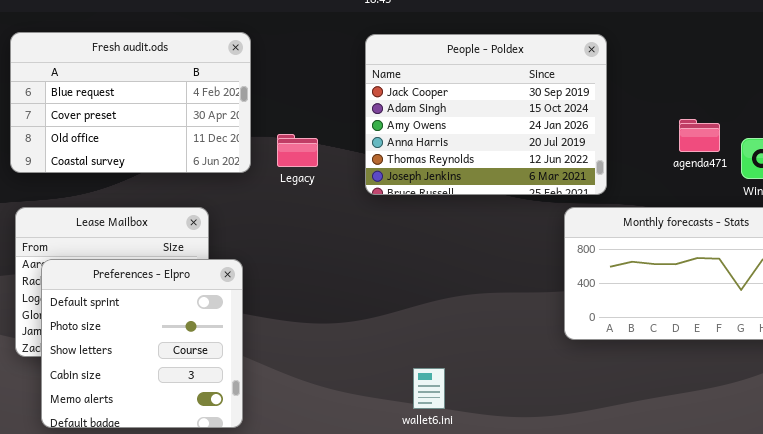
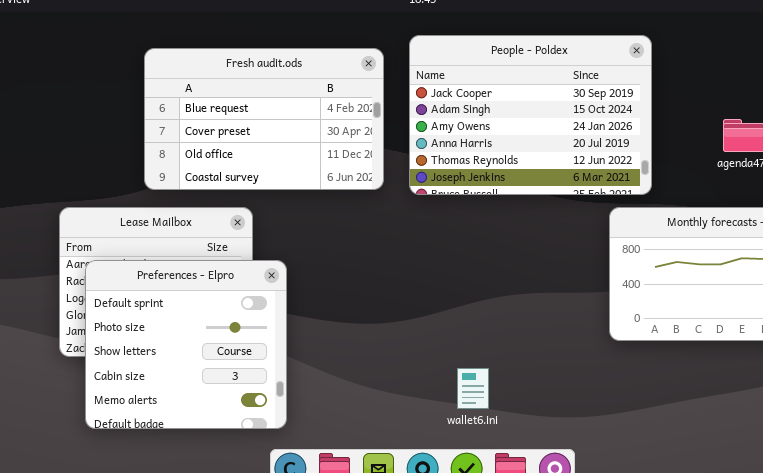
Fresh audit.ods: [10,32,251,173] -> [144,48,384,190], moved

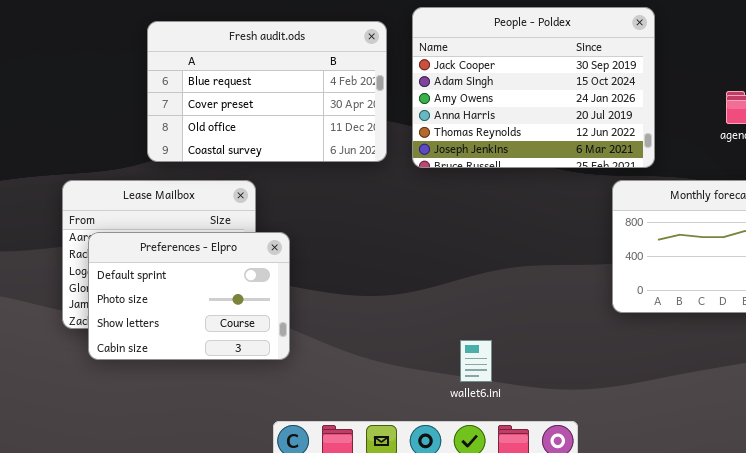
Preferences - Elpro: [85,260,287,429] -> [88,232,290,360], resized

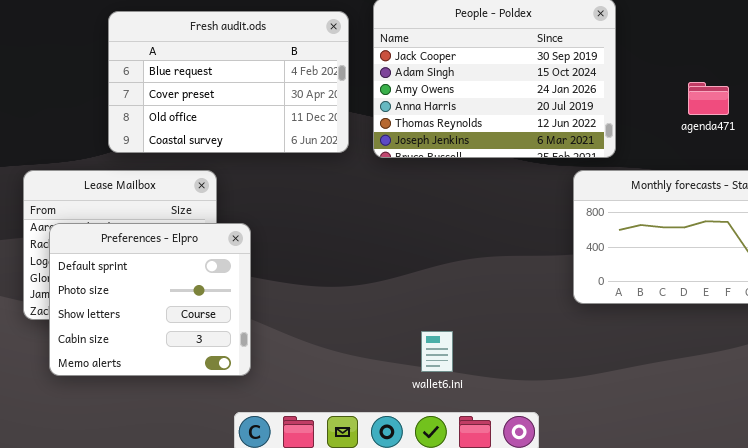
Preferences - Elpro: [88,232,290,360] -> [49,223,251,376], resized

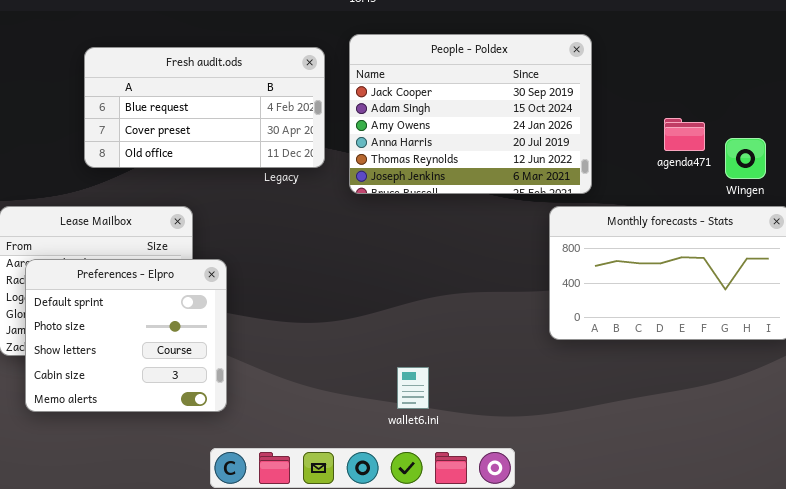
Fresh audit.ods: [108,11,349,153] -> [84,47,325,168], resized

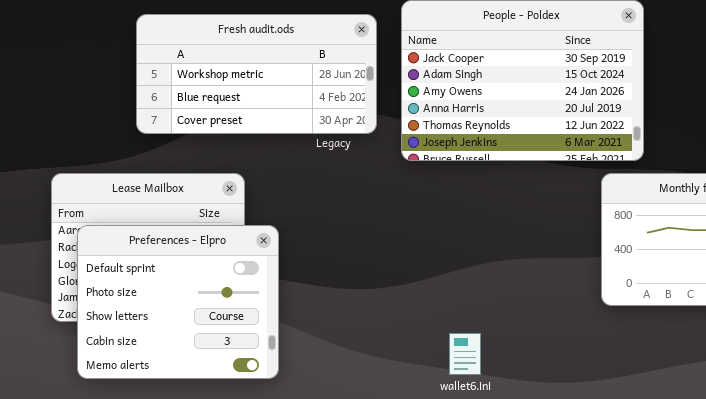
Fresh audit.ods: [84,47,325,168] -> [136,14,377,134], scrolled up 1 row

